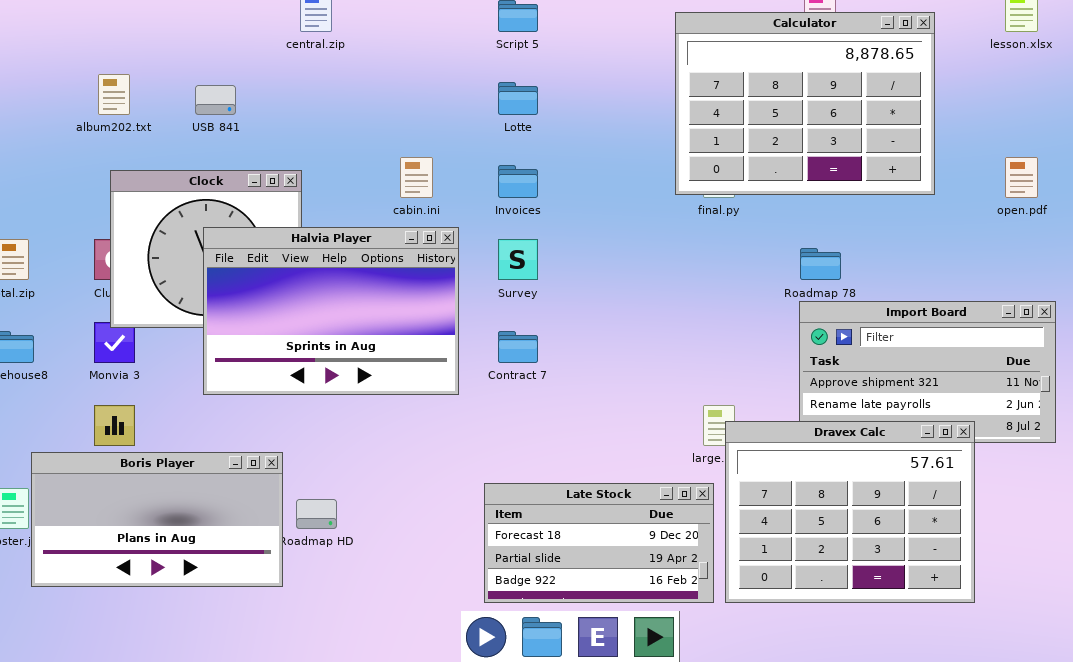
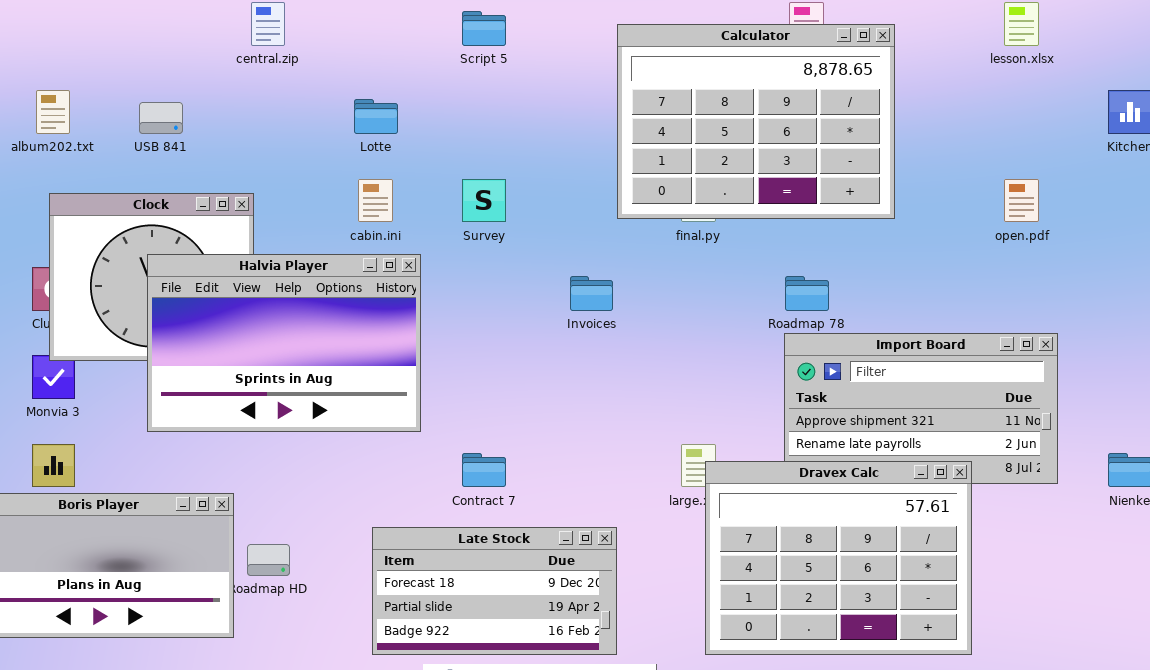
Calculator: [675,12,935,195] -> [617,24,895,219], moved
Lotte: [498,82,538,115] -> [354,99,398,134], moved
Invoices: [498,165,538,198] -> [570,276,613,311], moved
Survey: [498,239,538,280] -> [462,179,506,222], moved
Contract 7: [498,331,538,363] -> [462,453,506,487], moved
Late Stock: [484,483,714,603] -> [372,527,617,655], moved

